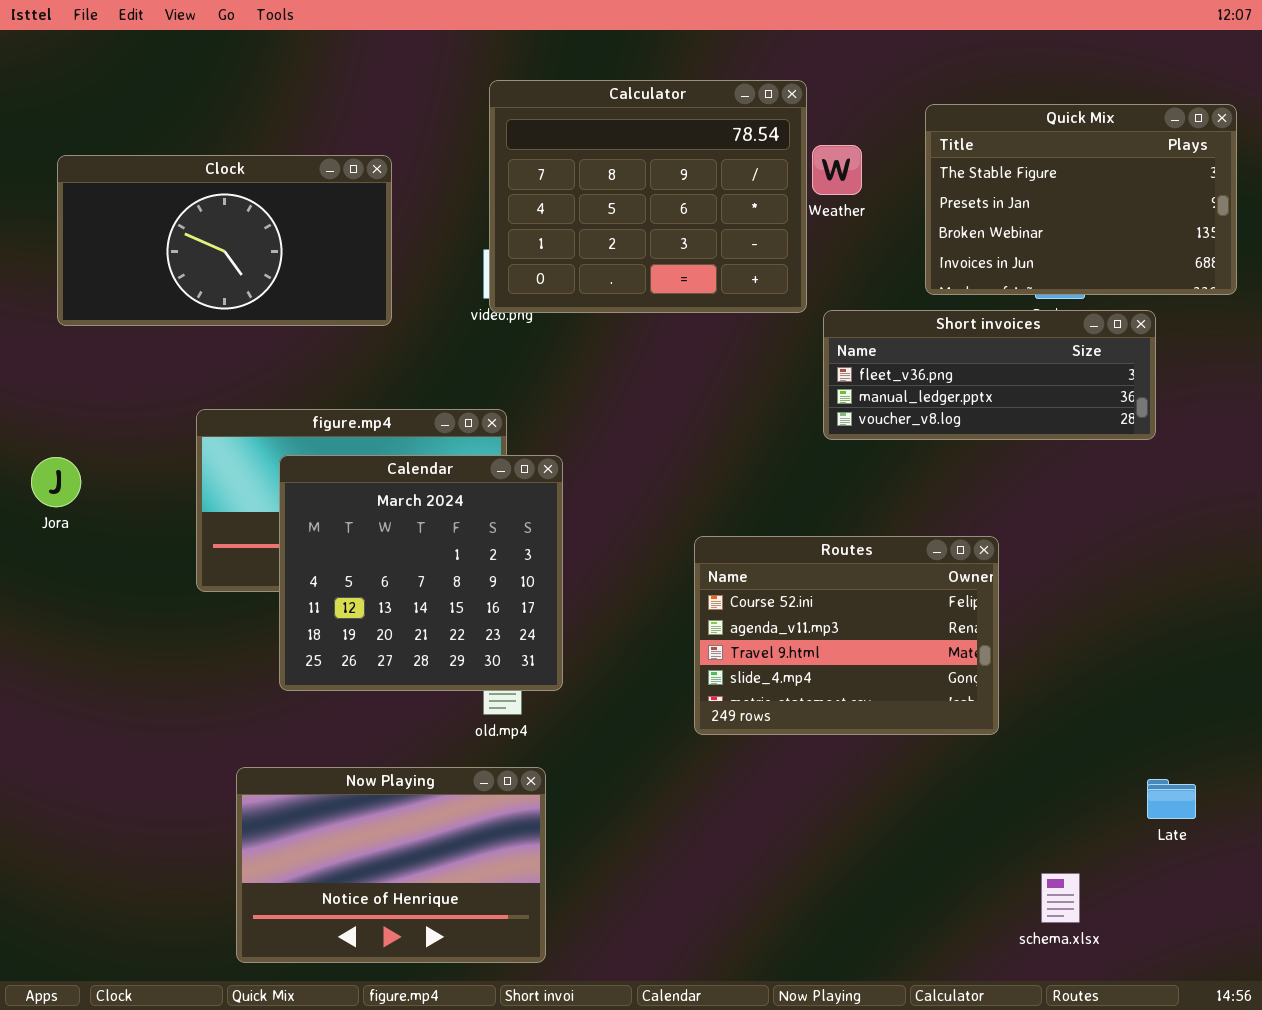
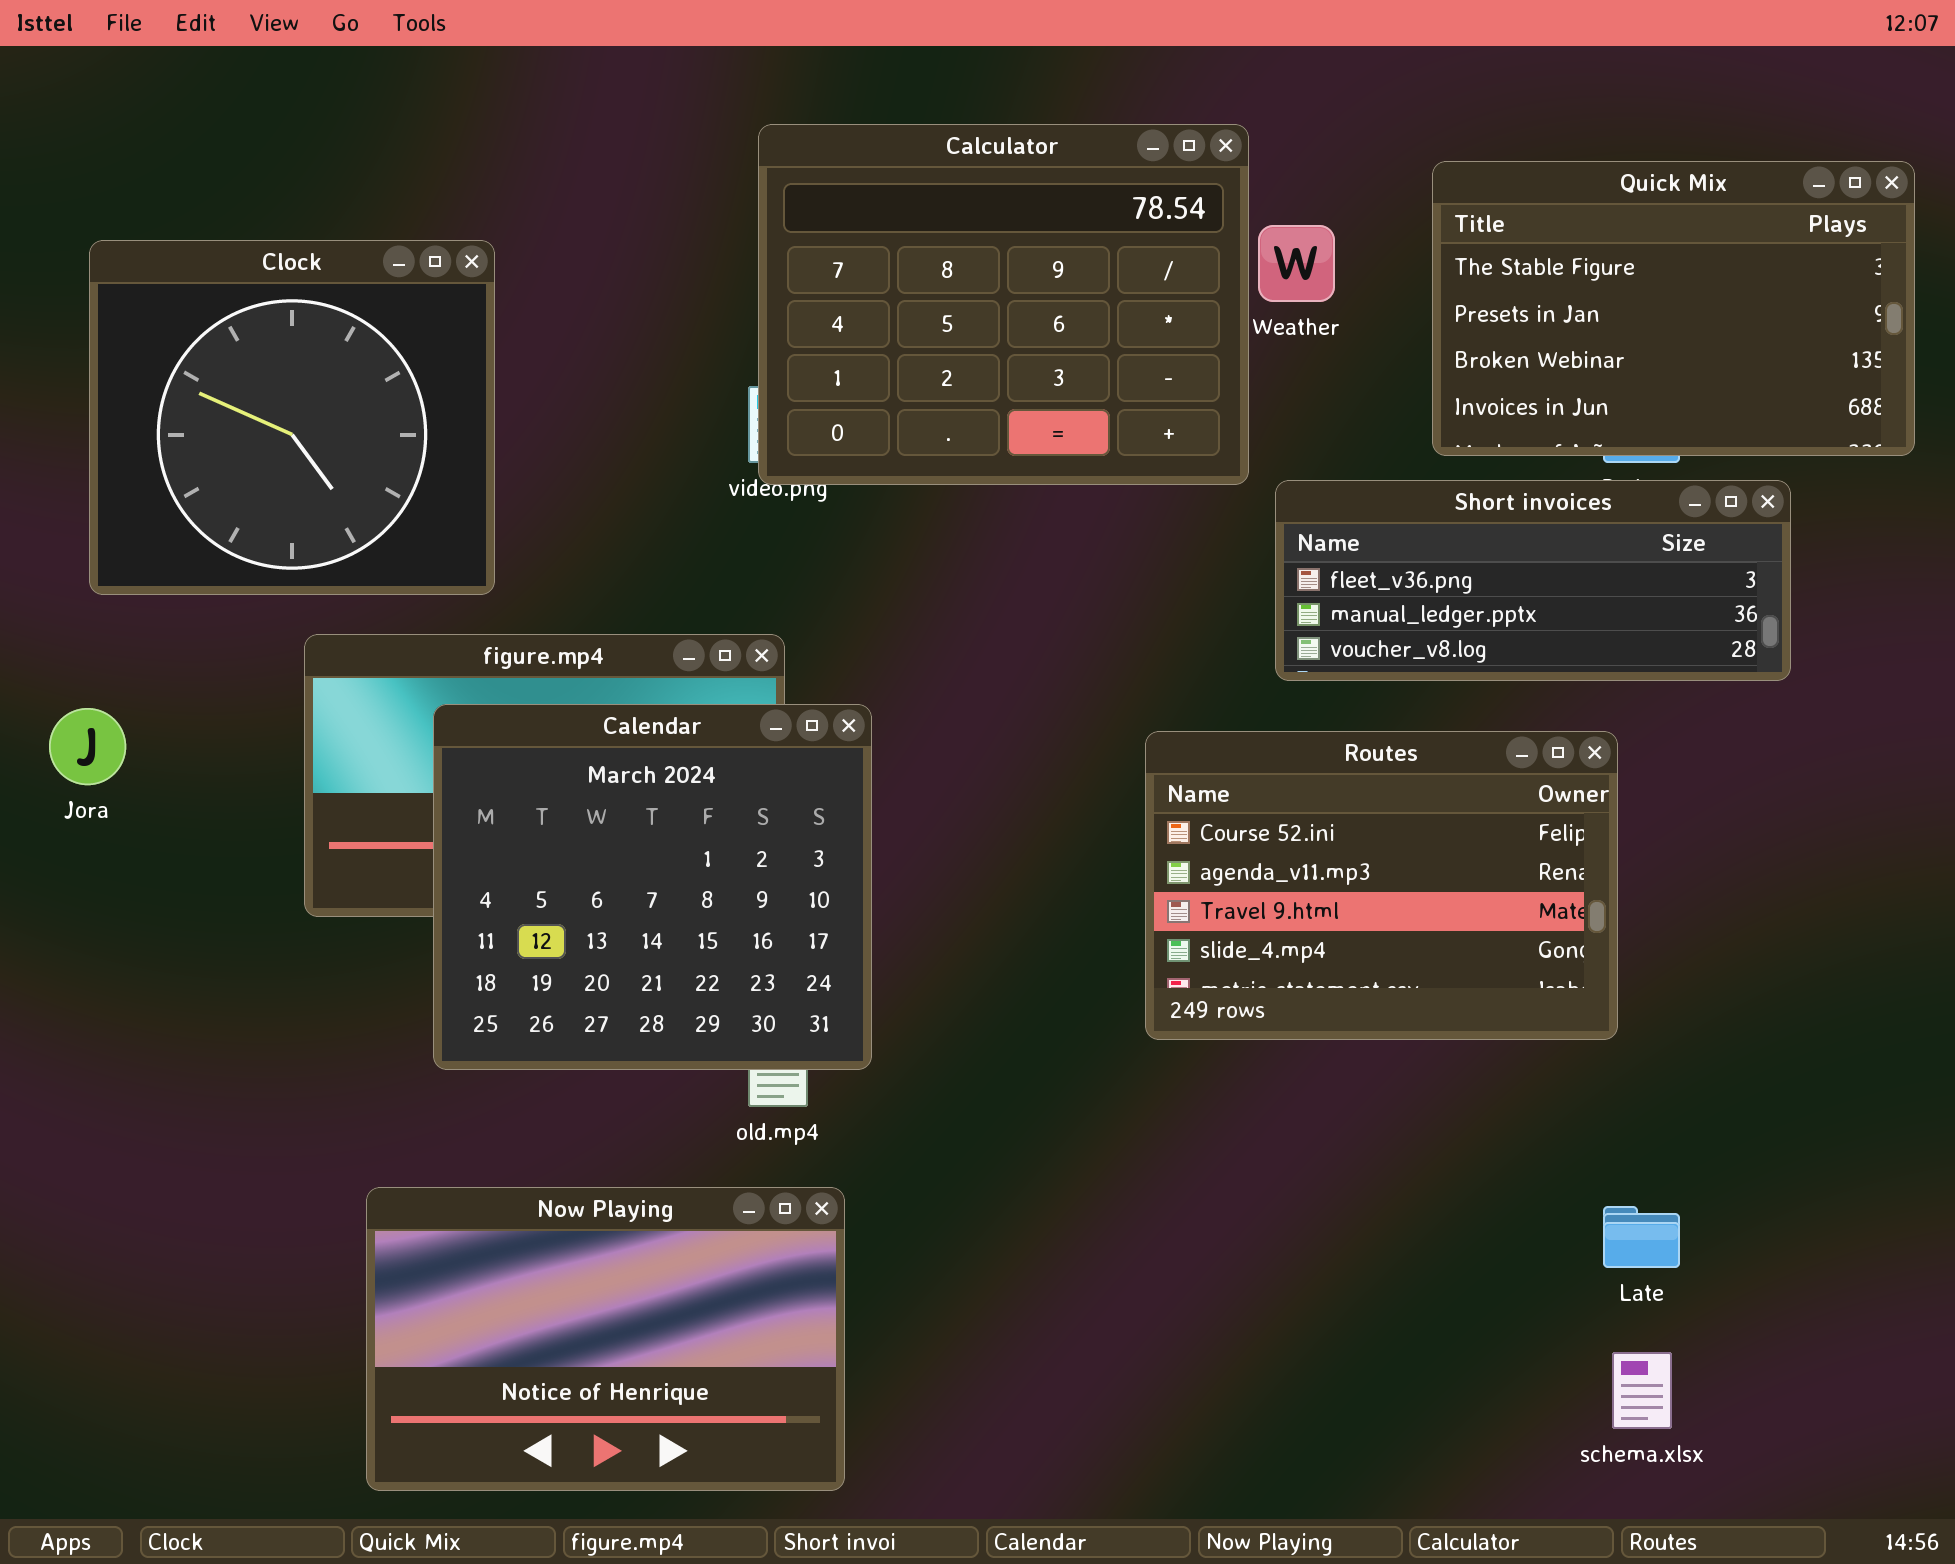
Clock: [57,155,392,326] -> [89,240,495,595], resized
Routes: [694,536,999,735] -> [1145,731,1618,1040], moved
Late: [1147,779,1196,819] -> [1603,1206,1680,1268], moved

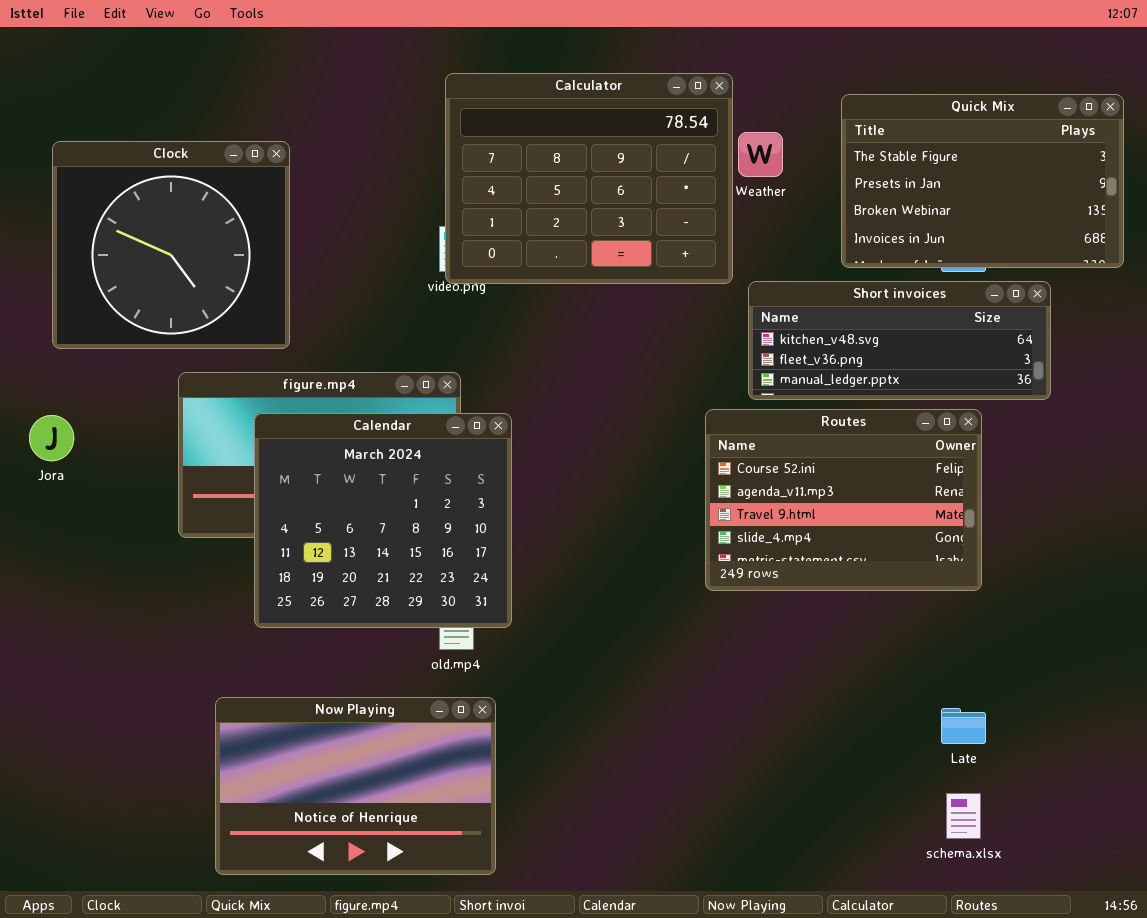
Short invoices: [1275,480,1791,681] -> [748,281,1051,400], scrolled up 1 row
Routes: [1145,731,1618,1040] -> [705,409,982,591], moved

